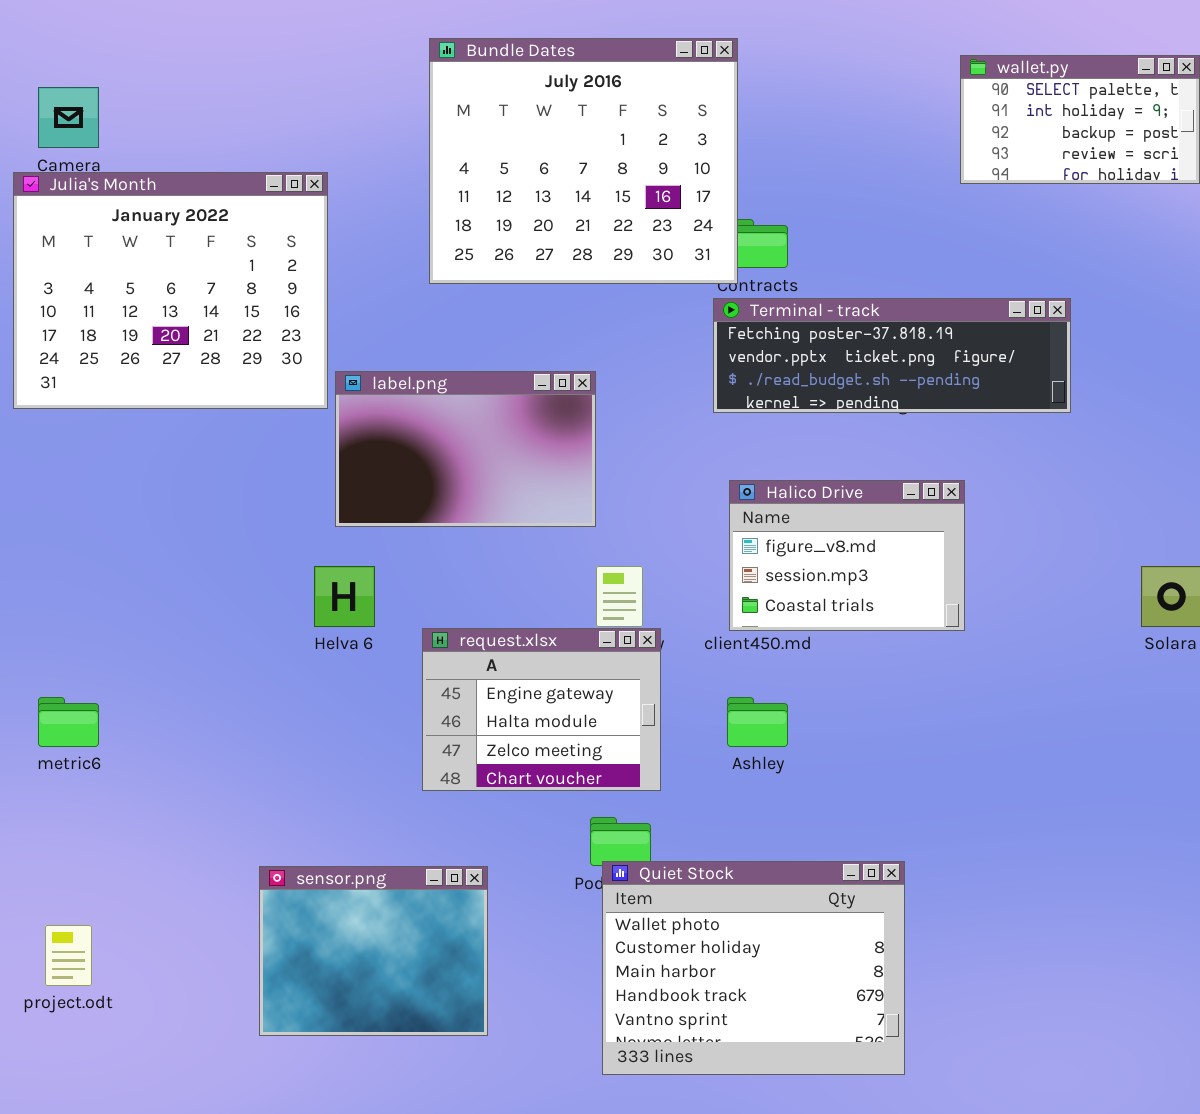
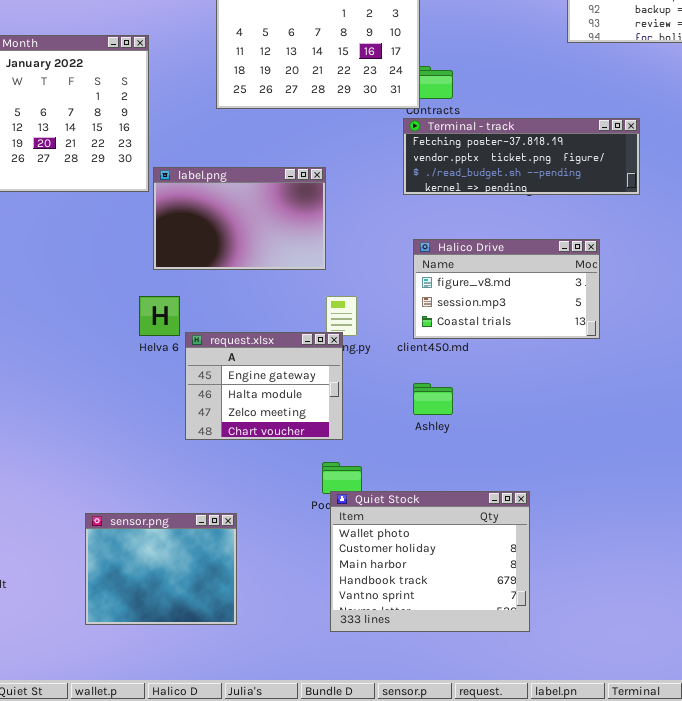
Halico Drive: [729,480,965,631] -> [413,239,600,339], resized
request.xlsx: [422,628,661,791] -> [185,332,343,440], moved
sensor.png: [259,866,488,1036] -> [85,513,237,625], moved

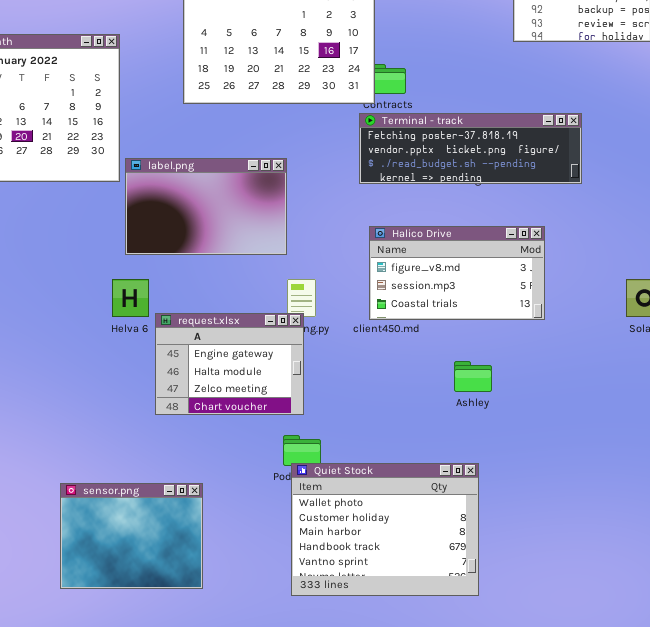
Ashley: [413,383,453,415] -> [454,361,492,392], moved

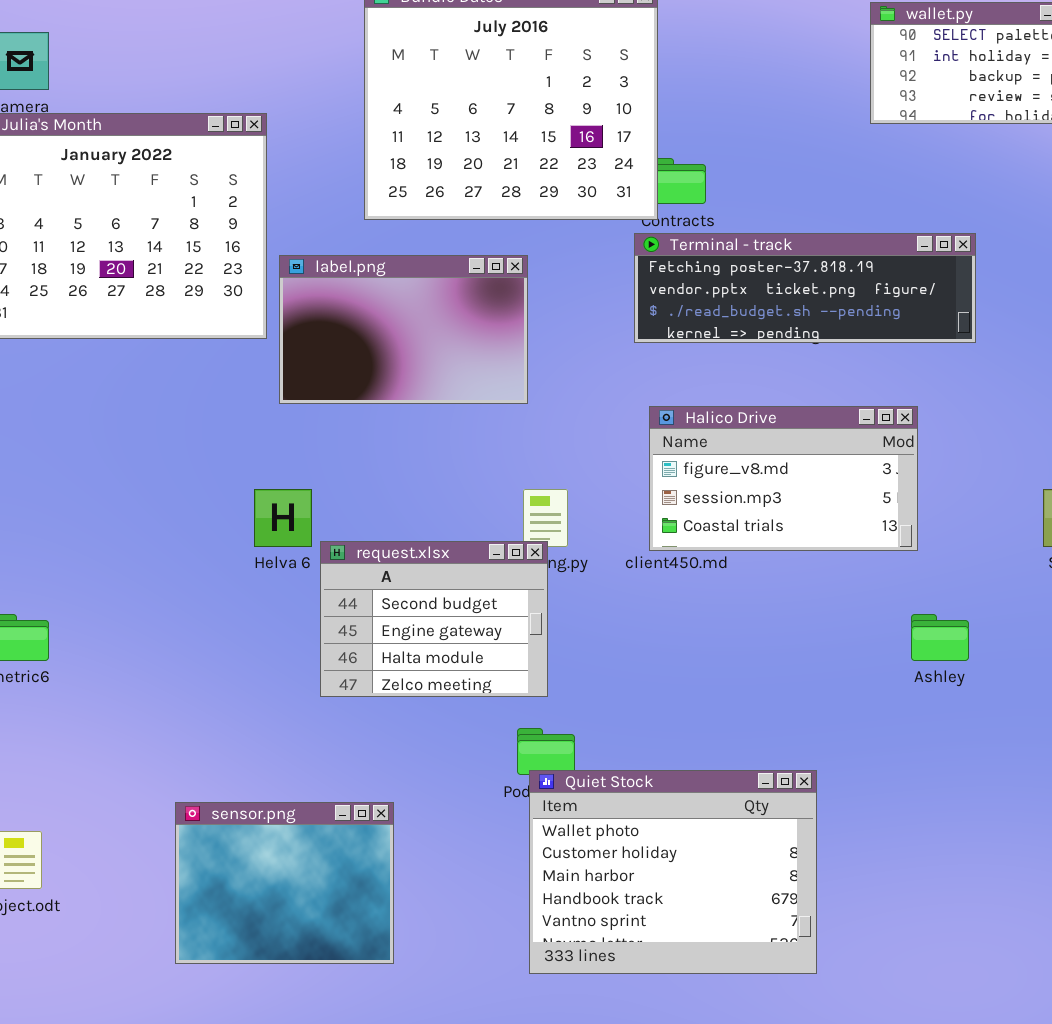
label.png: [125,158,287,255] -> [279,255,528,404], moved
request.xlsx: [155,313,304,415] -> [320,541,548,697], scrolled up 1 row
Ashley: [454,361,492,392] -> [911,614,969,661], moved

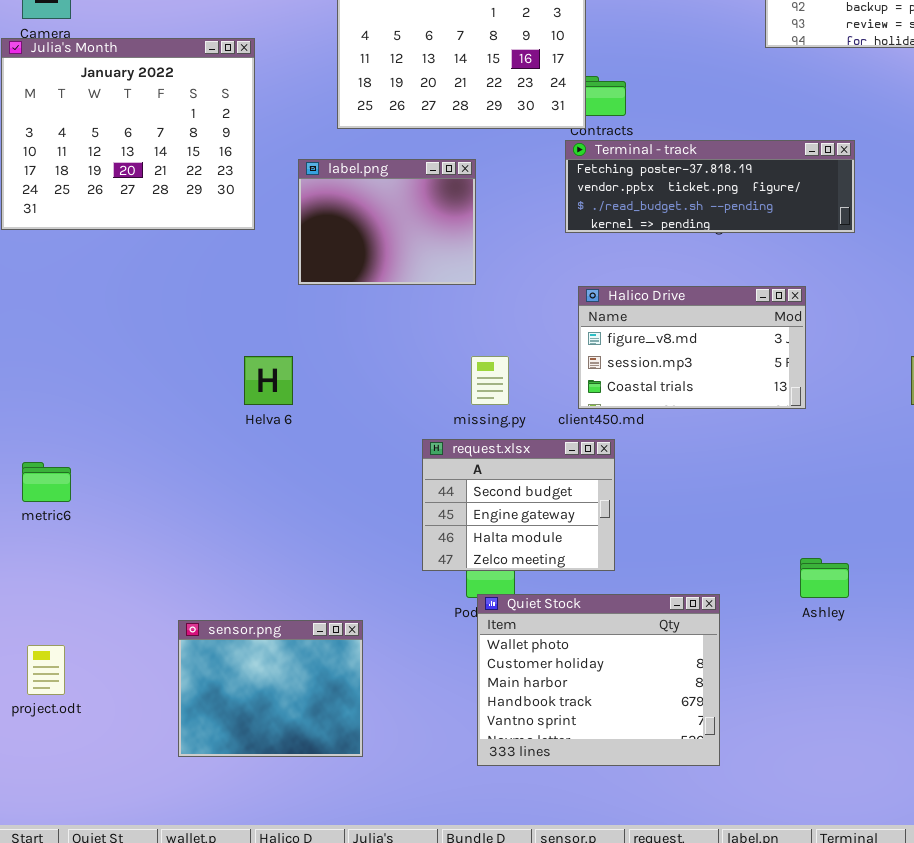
label.png: [279,255,528,404] -> [298,159,476,285], resized
request.xlsx: [320,541,548,697] -> [422,439,615,571], moved
Ashley: [911,614,969,661] -> [800,558,849,598], moved

